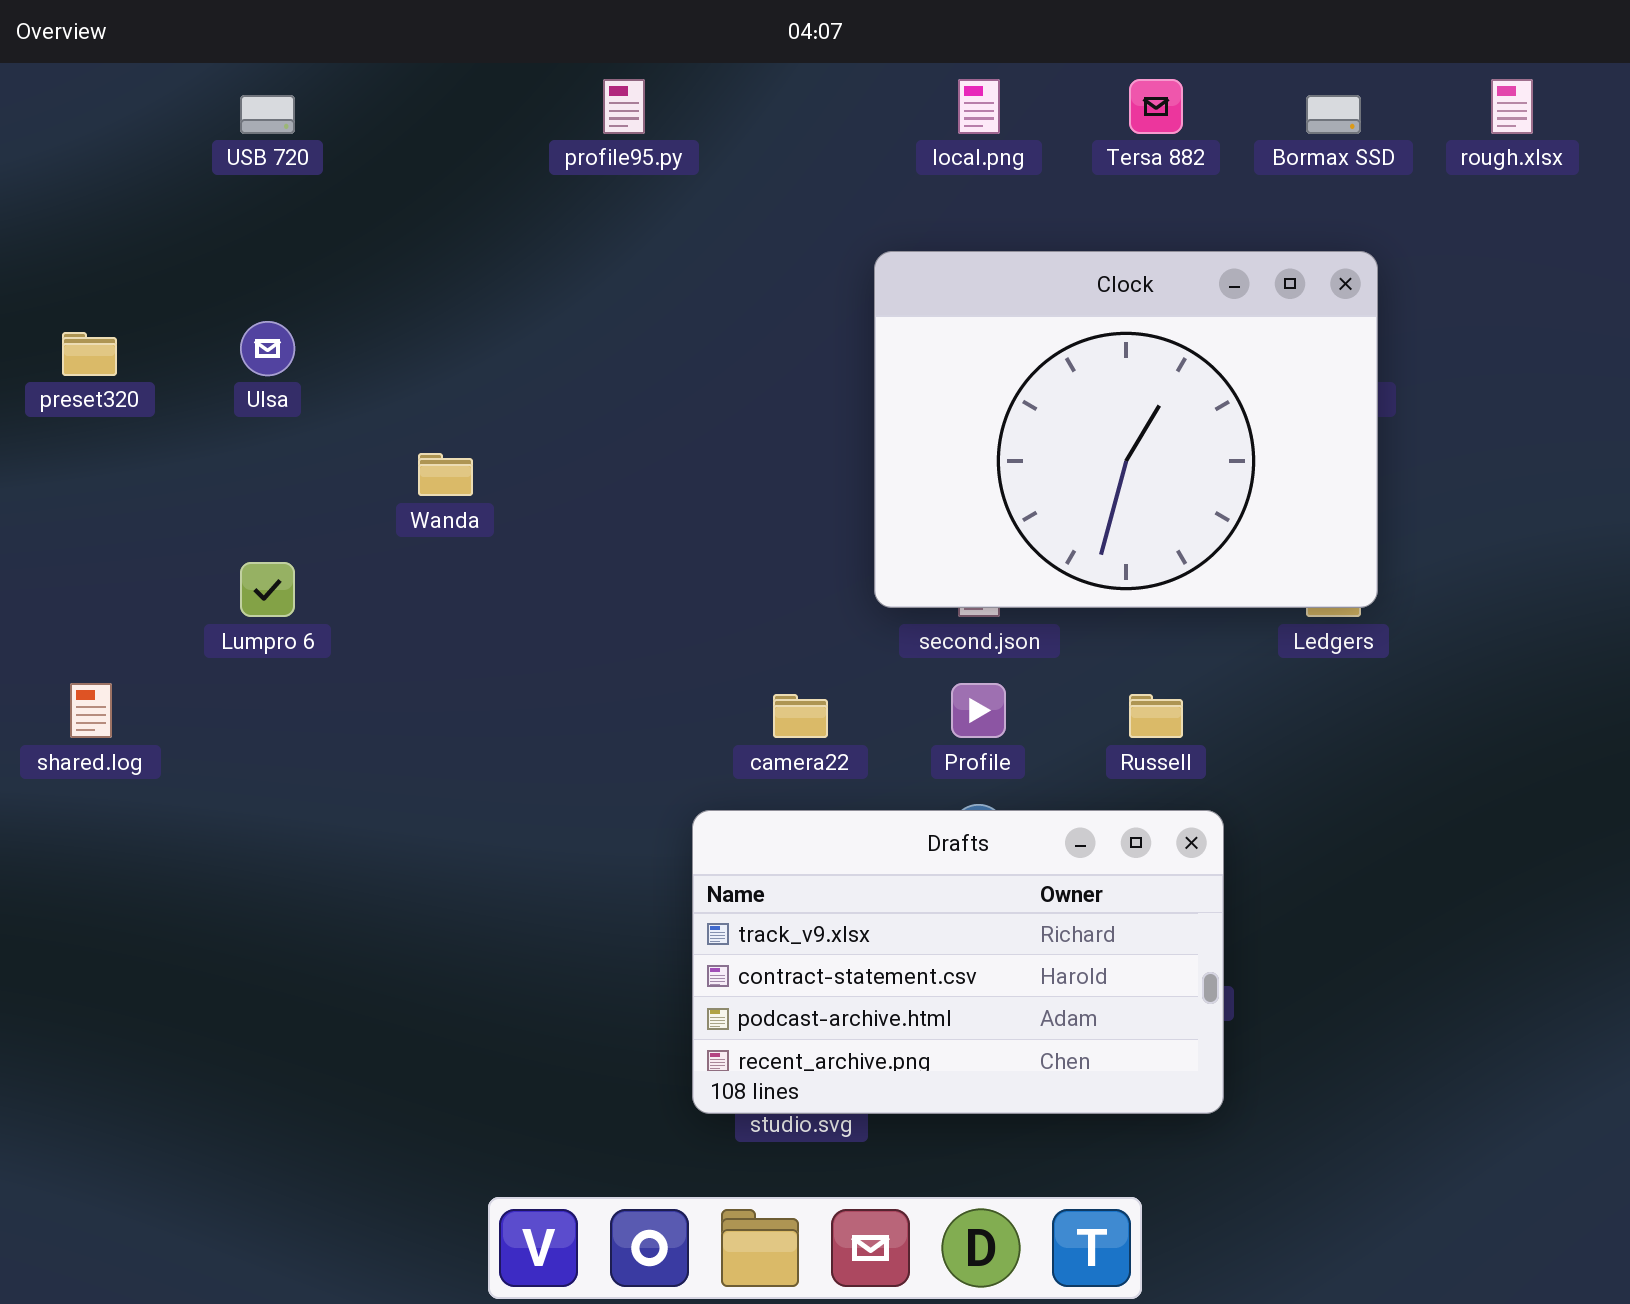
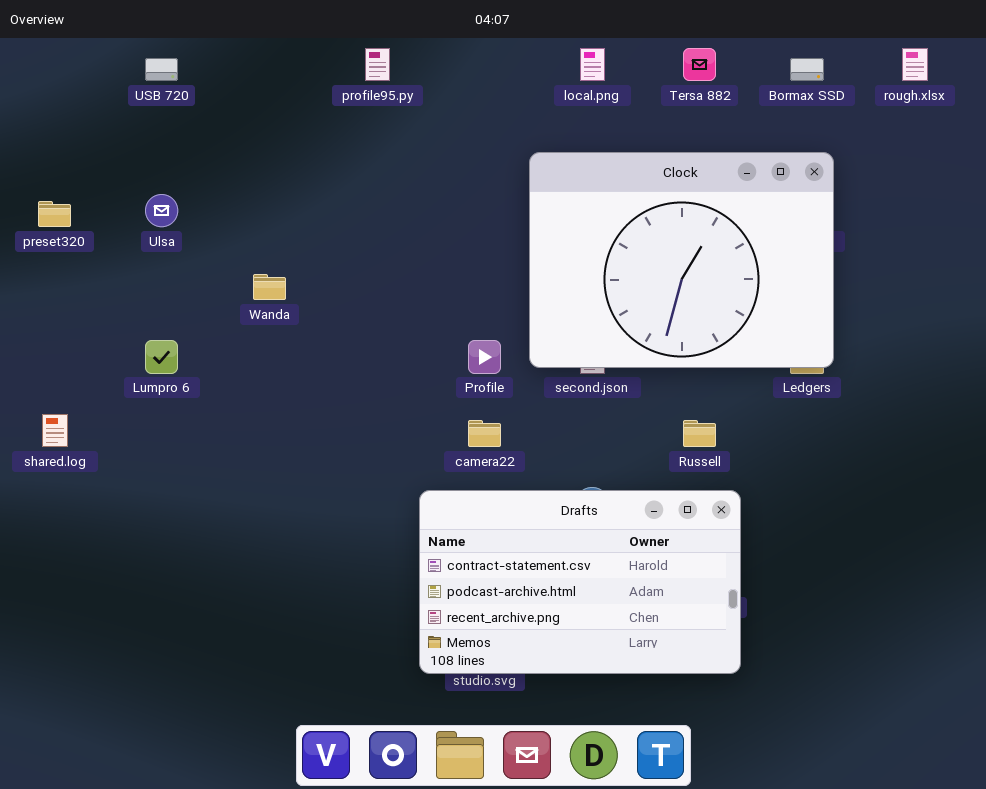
Profile: [951,683,1006,738] -> [468,340,501,374], moved
Drafts: [692,810,1224,1114] -> [419,490,741,674], scrolled down 1 row

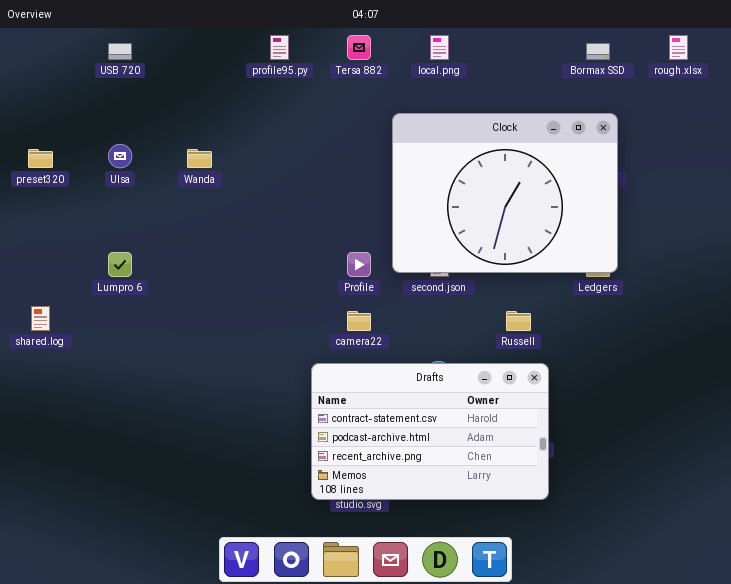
Tersa 882: [683,48,716,81] -> [347,35,371,60], moved
Wanda: [253,274,286,300] -> [187,149,212,168], moved

